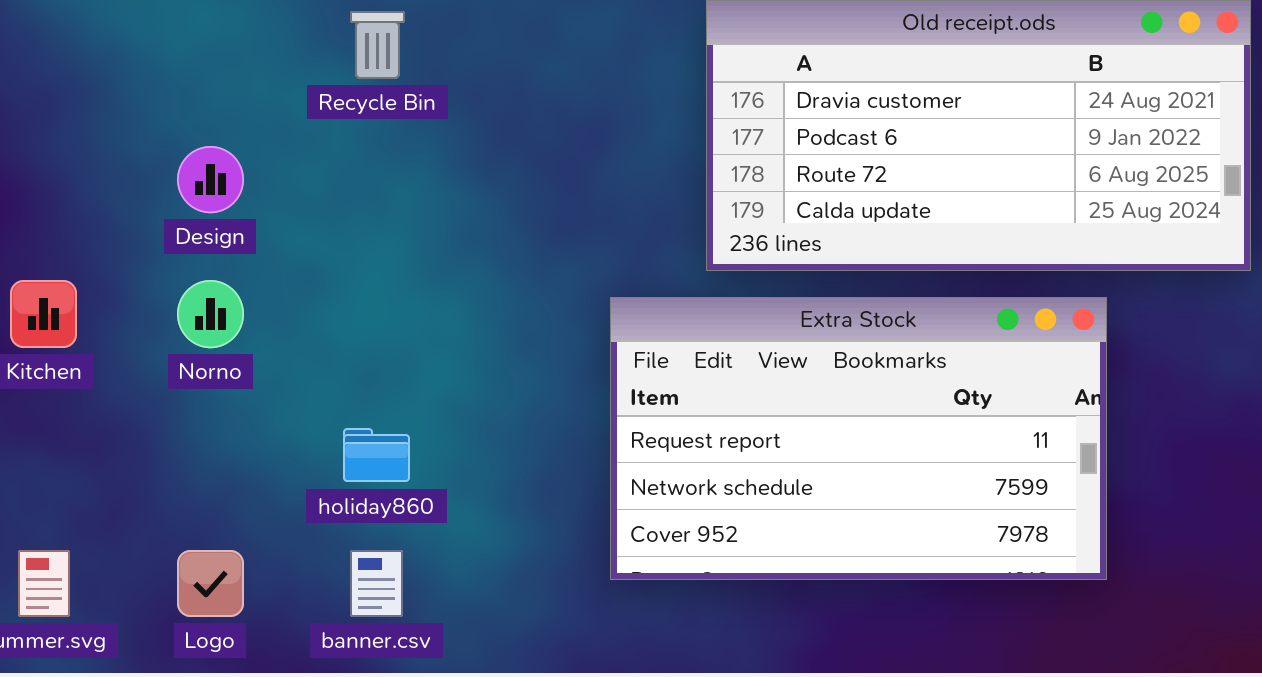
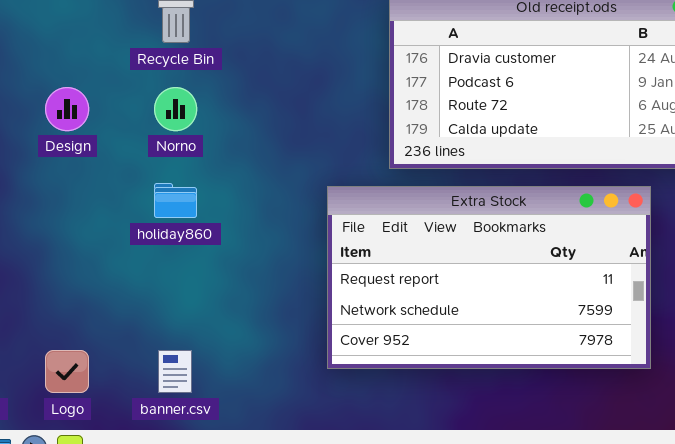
Norno: [177,280,244,348] -> [154,87,197,131], moved
holiday860: [343,428,410,482] -> [154,183,197,218], moved

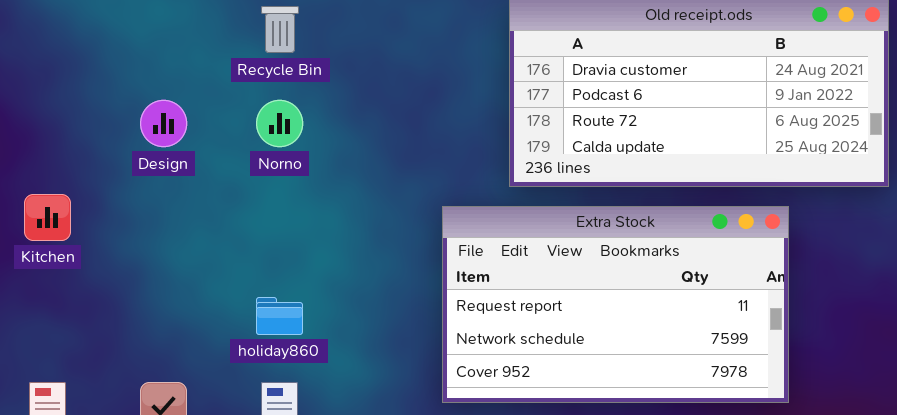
holiday860: [154,183,197,218] -> [256,297,303,335], moved

